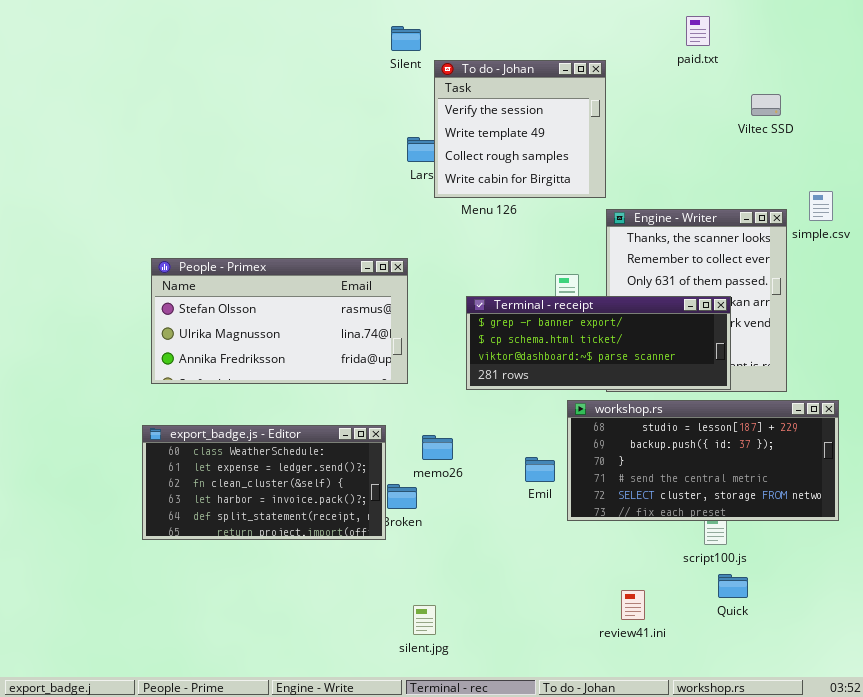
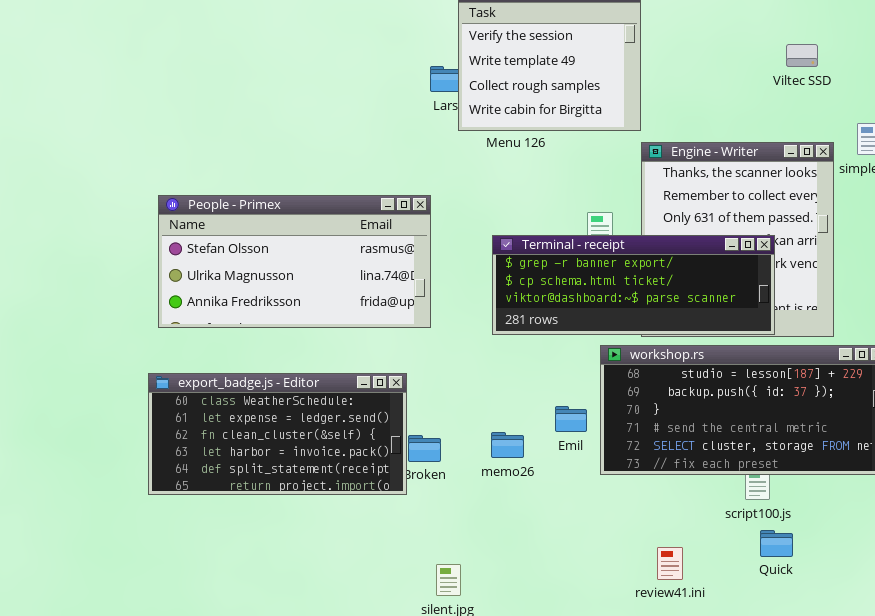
Viltec SSD: [751,94,781,116] -> [786,44,818,67], moved
memo26: [422,435,453,460] -> [491,432,524,458], moved

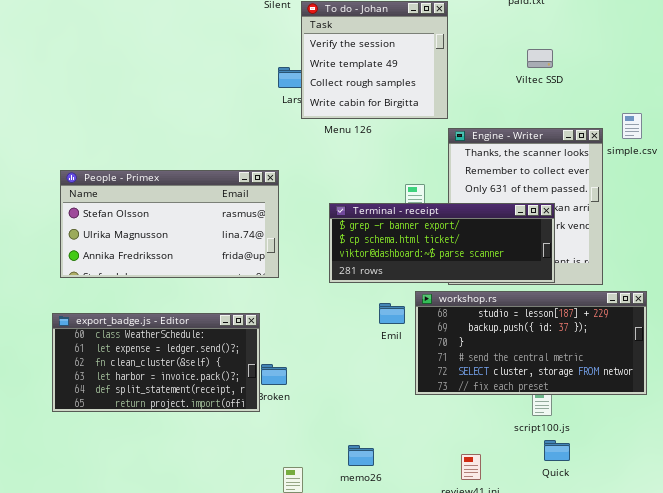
Viltec SSD: [786,44,818,67] -> [527,49,553,68], moved
Emil: [555,406,587,432] -> [379,303,405,324], moved
memo26: [491,432,524,458] -> [348,445,374,466], moved

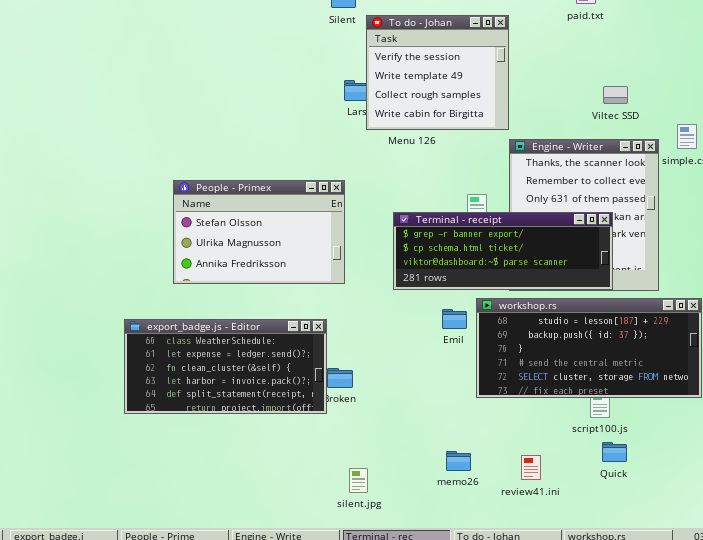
Viltec SSD: [527,49,553,68] -> [603,86,628,104], moved
People - Primex: [60,170,279,278] -> [173,180,345,284], resized
memo26: [348,445,374,466] -> [446,451,471,471], moved

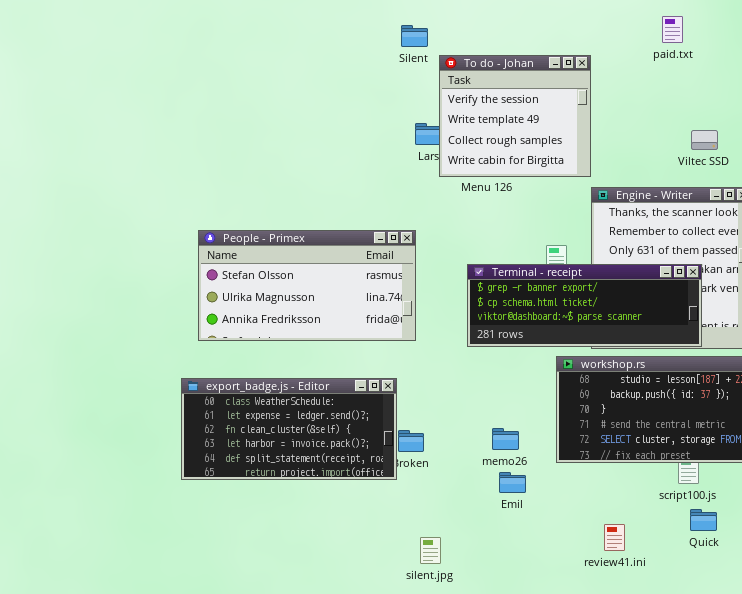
People - Primex: [173,180,345,284] -> [198,230,416,341], resized
Emil: [442,309,467,329] -> [499,472,526,493], moved
memo26: [446,451,471,471] -> [492,428,519,450], moved

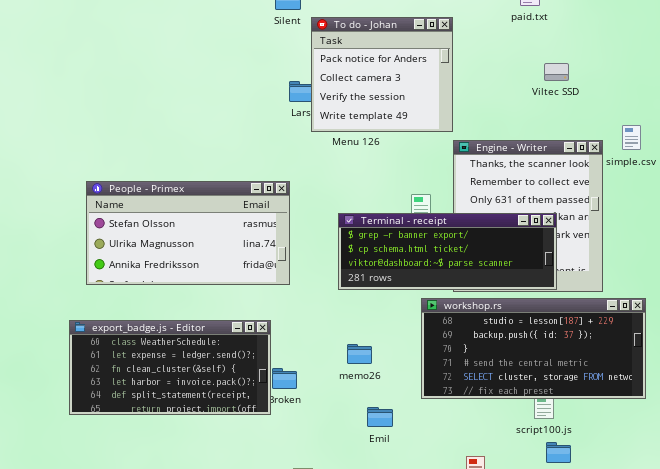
To do - Johan: [439,55,591,177] -> [311,17,453,132], scrolled up 2 rows
Viltec SSD: [691,130,718,150] -> [544,63,569,81], moved
memo26: [492,428,519,450] -> [347,344,372,364], moved

